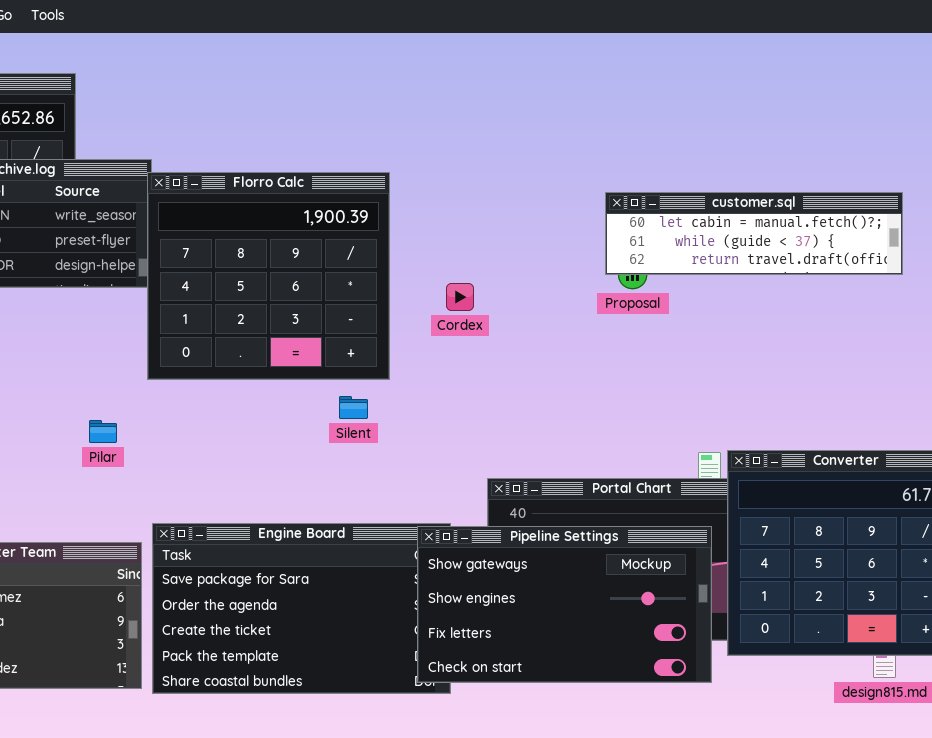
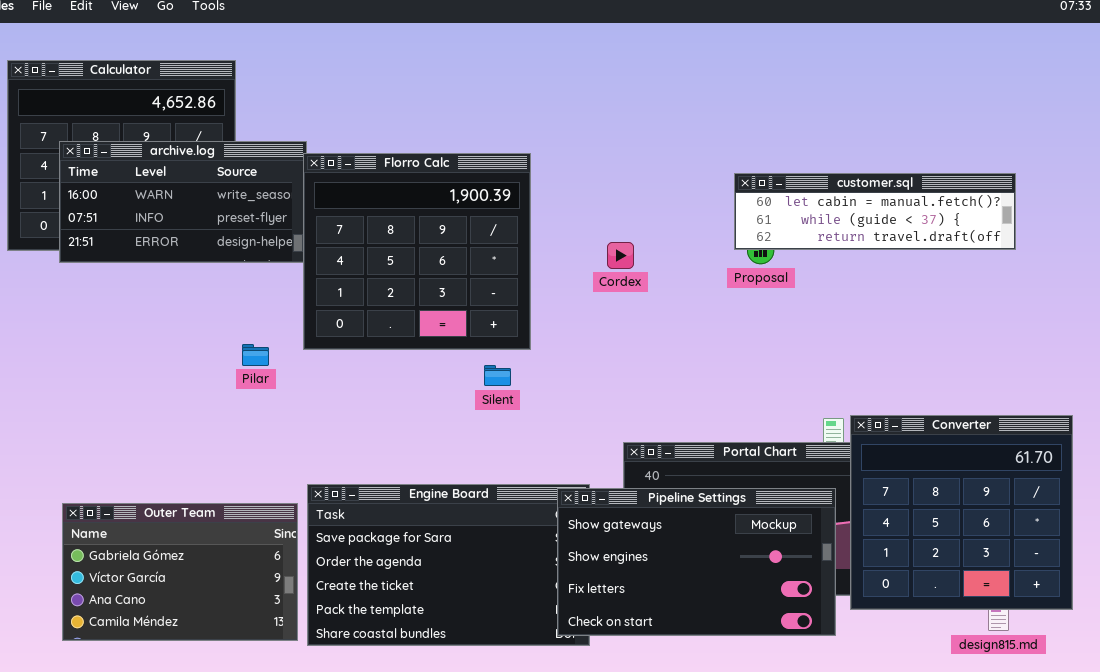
Cordex: [446,283,474,311] -> [607,242,634,269], moved
Pilar: [89,420,117,443] -> [242,344,269,366], moved

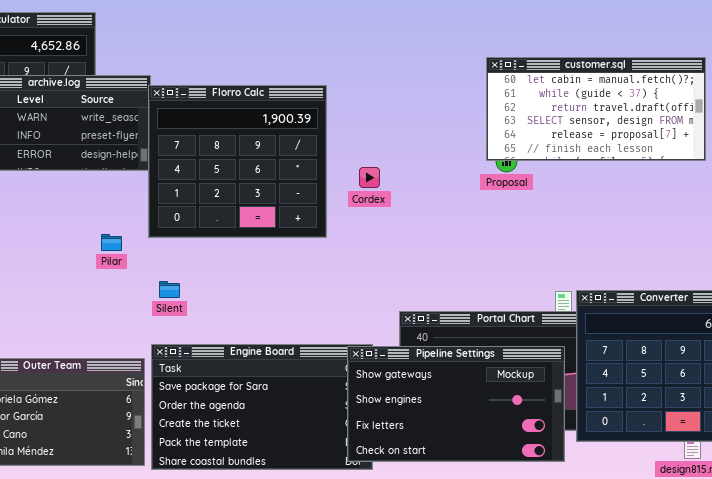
customer.sql: [734,173,1016,250] -> [486,57,706,161], resized
Cordex: [607,242,634,269] -> [359,167,380,188], moved
Silent: [484,365,511,386] -> [159,281,180,298], moved

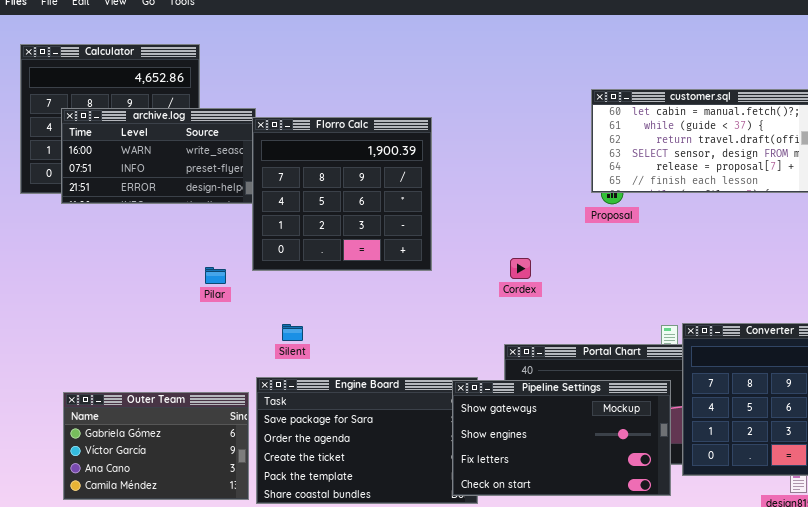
Cordex: [359,167,380,188] -> [510,258,531,279], moved
Silent: [159,281,180,298] -> [282,324,303,341], moved

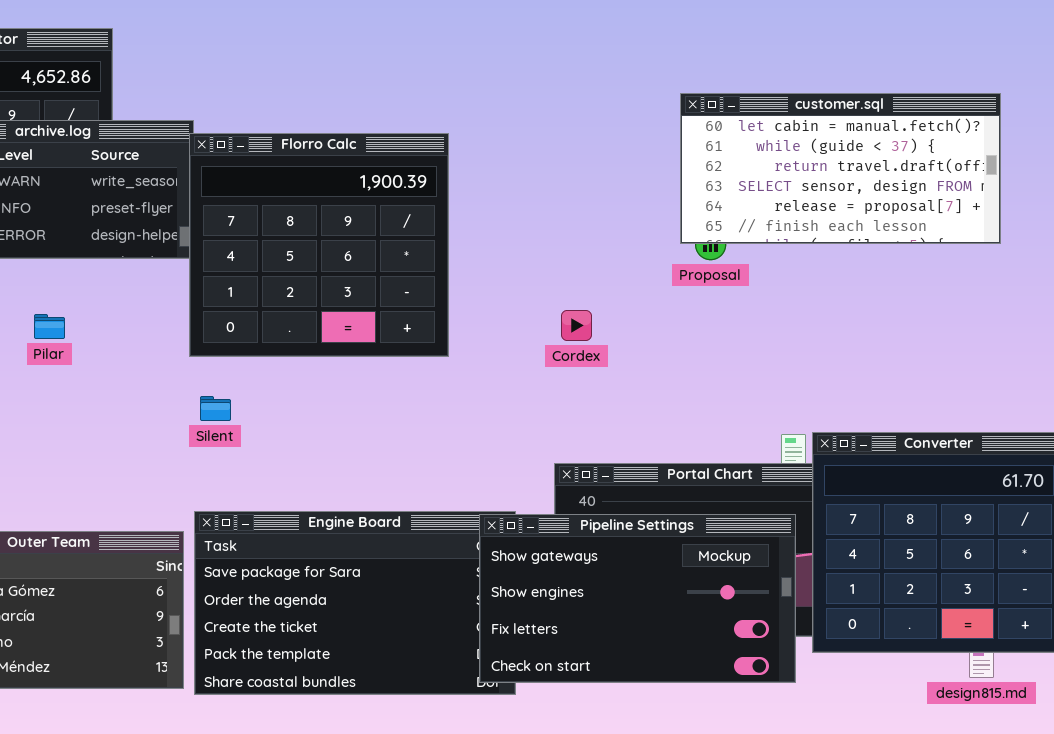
Cordex: [510,258,531,279] -> [561,310,592,341], moved
Pilar: [205,267,226,284] -> [34,314,65,339], moved
Silent: [282,324,303,341] -> [200,396,231,421], moved

